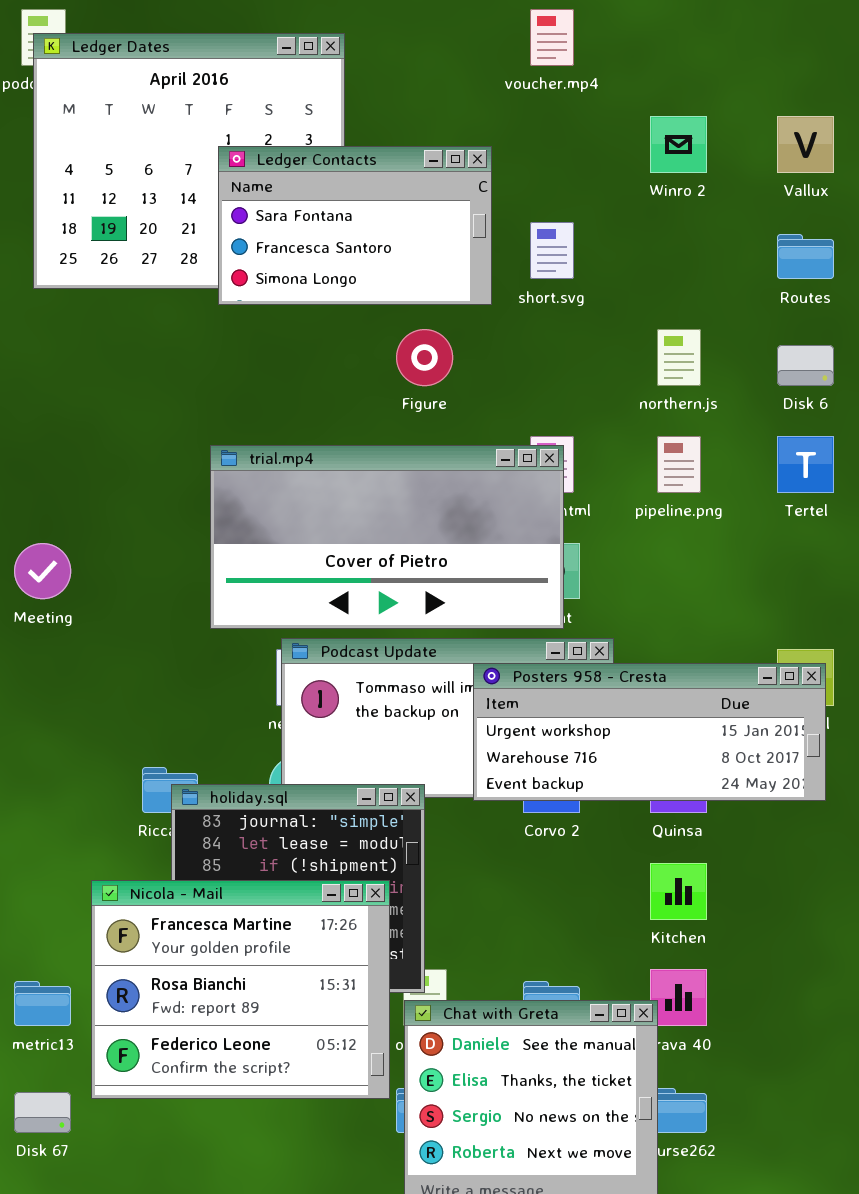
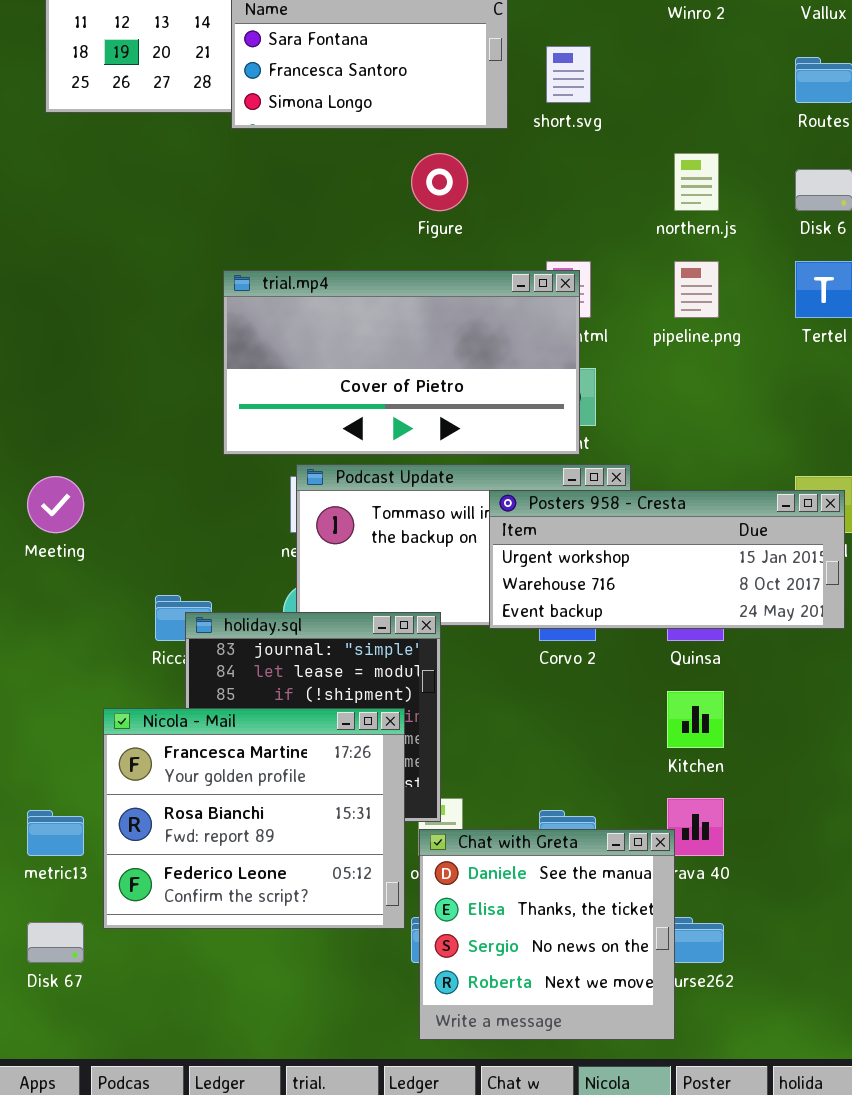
Meeting: [14,543,71,599] -> [27,476,84,533], moved

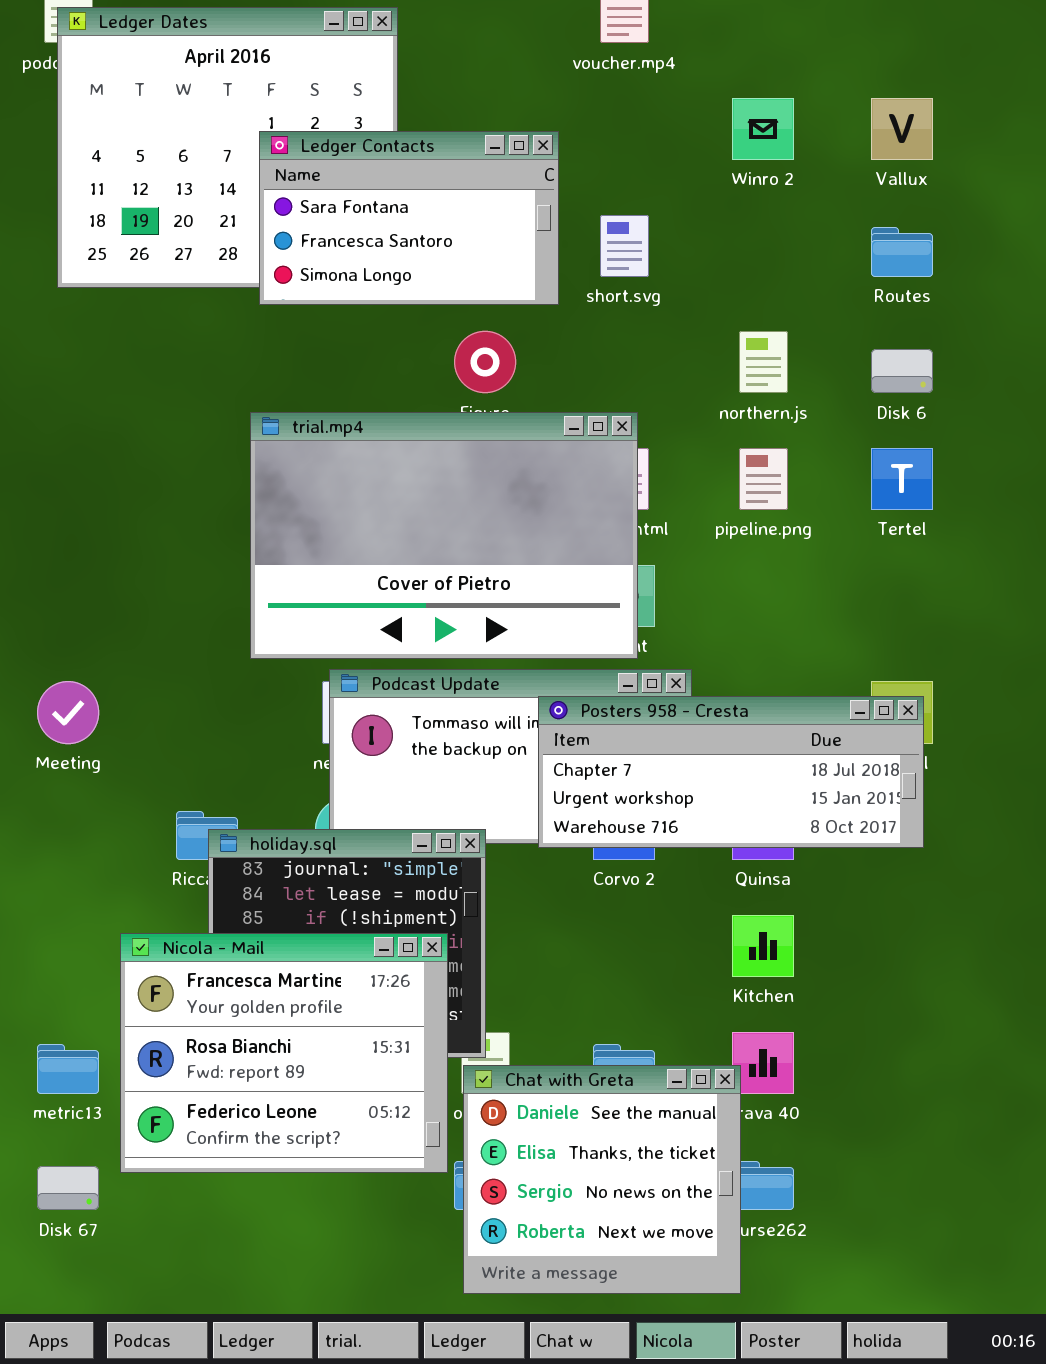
trial.mp4: [223,270,580,455] -> [250,412,638,659], resized
Posters 958 - Cresta: [489,490,845,629] -> [538,696,924,848], scrolled up 1 row

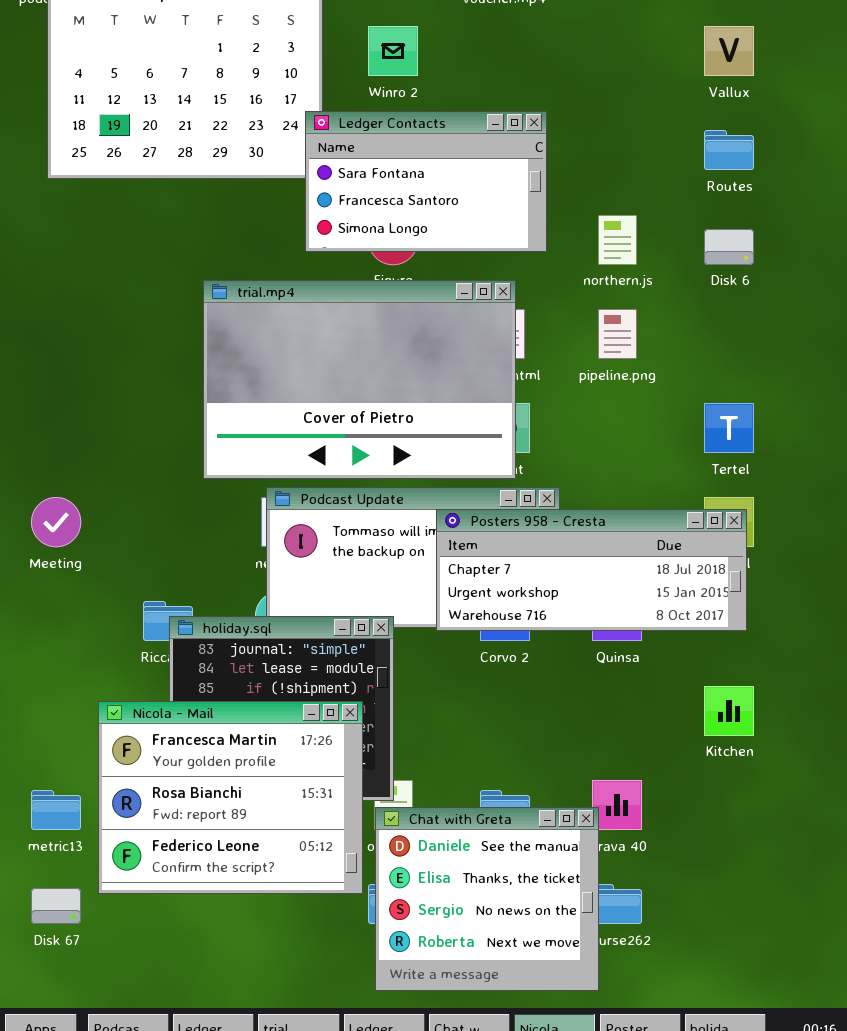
Winro 2: [732,98,794,160] -> [368,26,418,76], moved
Ledger Contacts: [259,131,559,305] -> [305,111,547,252], moved
Tertel: [871,448,933,510] -> [704,403,754,453], moved
Kitchen: [732,915,794,977] -> [704,686,754,736], moved

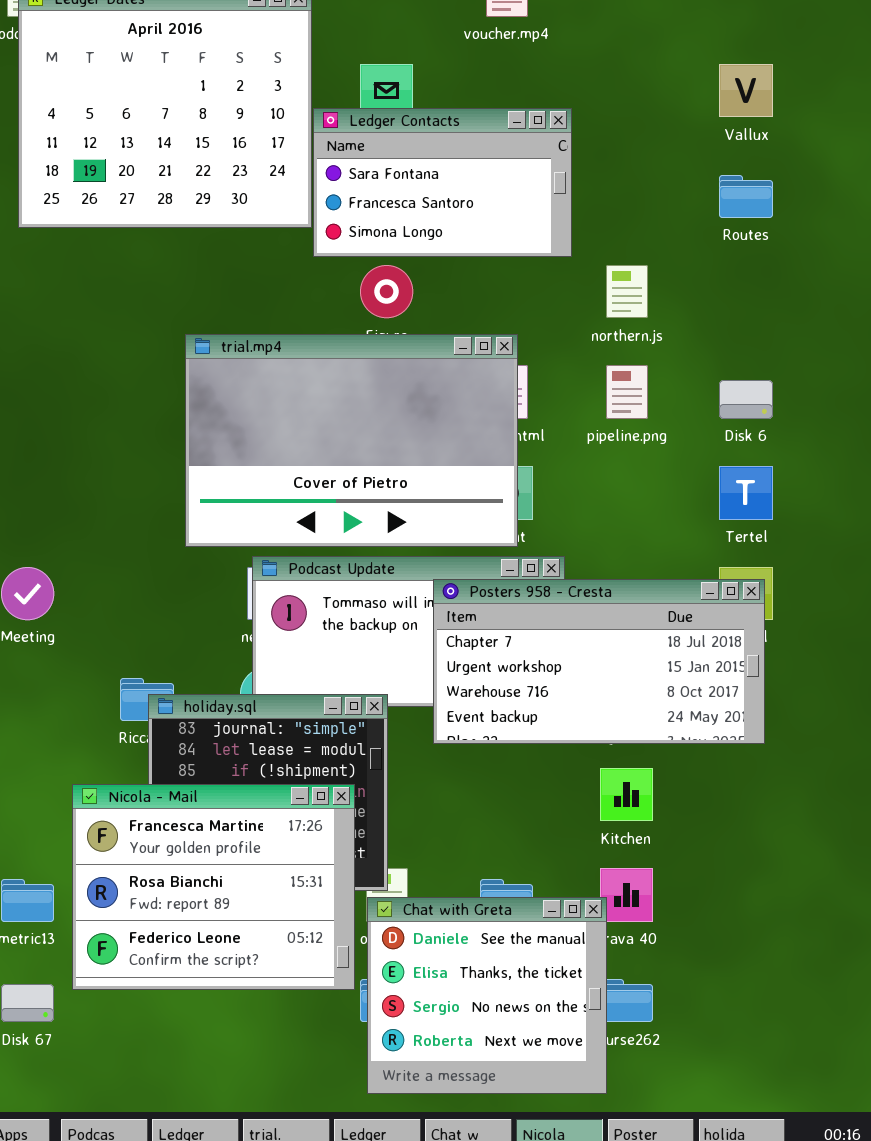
Ledger Contacts: [305,111,547,252] -> [313,108,572,257], moved
Disk 6: [704,229,754,265] -> [719,380,773,419], moved
Posters 958 - Cresta: [436,509,747,631] -> [433,579,765,744], resized
Kitchen: [704,686,754,736] -> [600,768,653,821], moved

